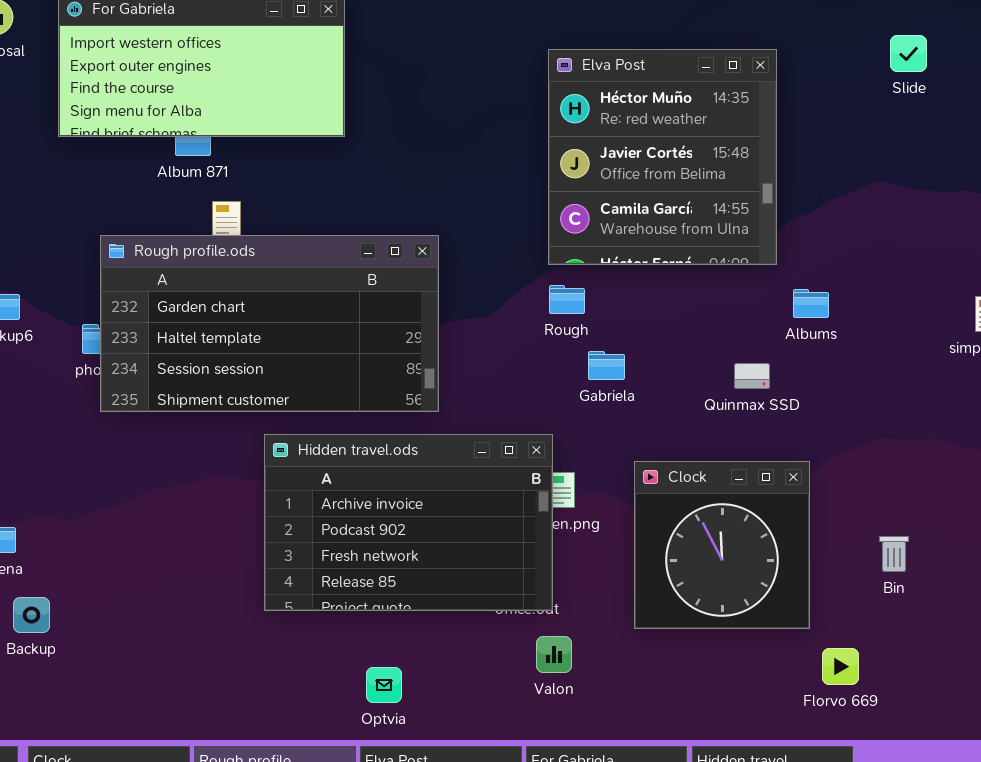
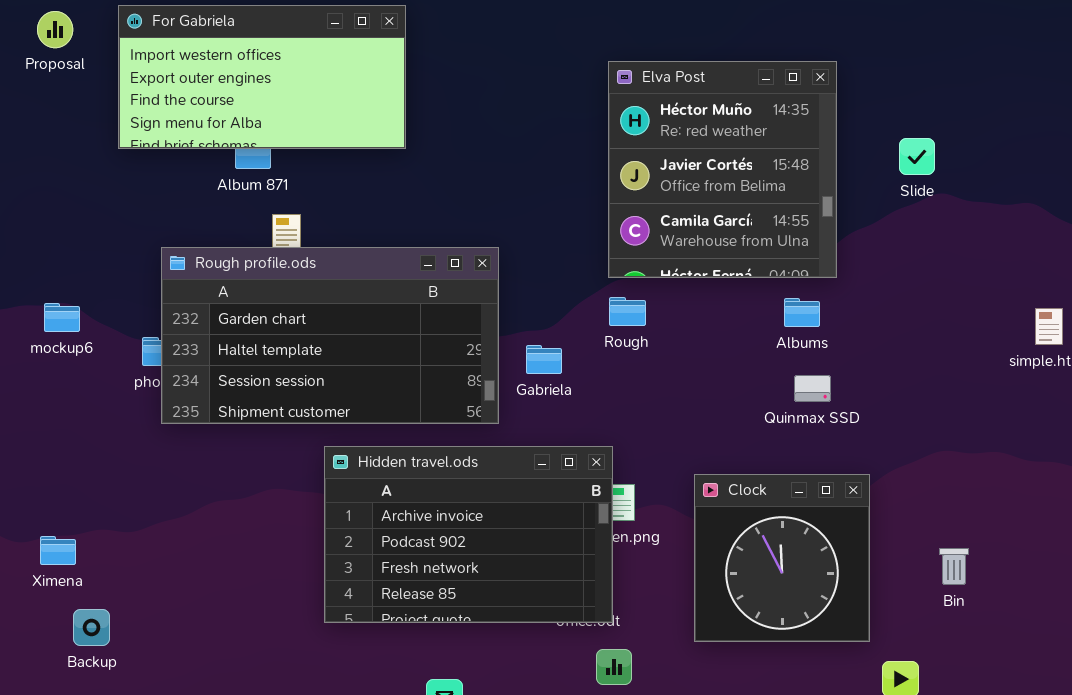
Slide: [890,35,927,72] -> [899,138,935,175], moved
Albums: [793,289,829,318] -> [784,298,820,327], moved
Gabriela: [588,351,625,380] -> [526,345,562,374], moved

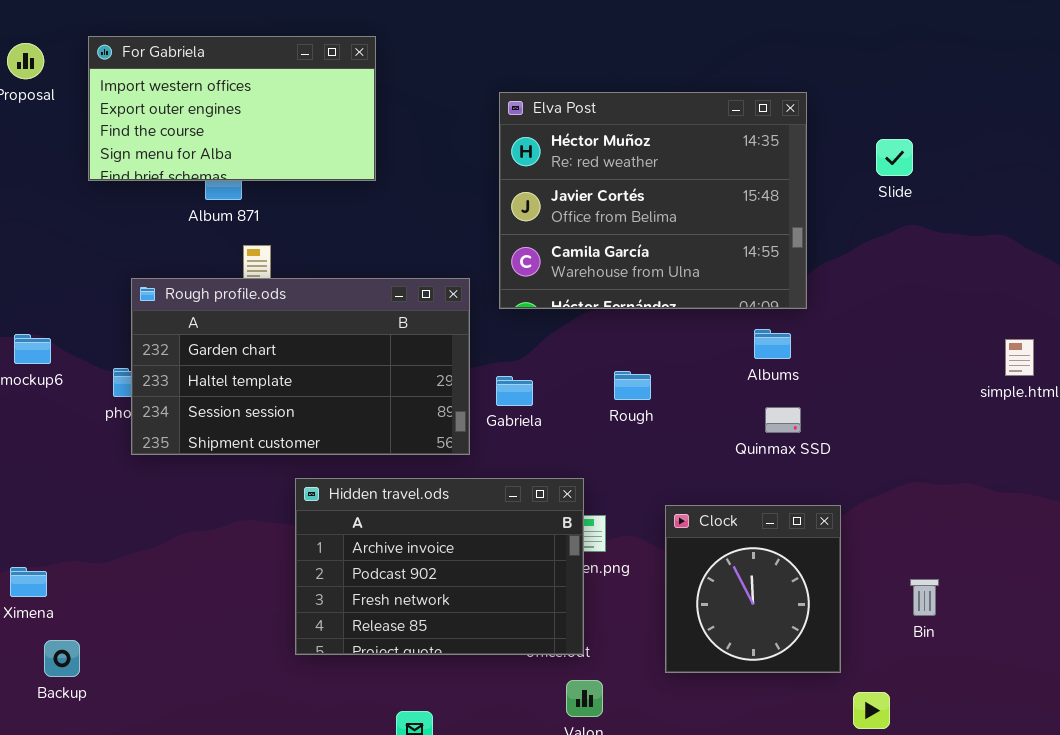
Elva Post: [608,61,837,278] -> [499,92,807,309], resized
Slide: [899,138,935,175] -> [876,139,913,176], moved
Rough: [609,297,646,326] -> [614,371,651,400], moved

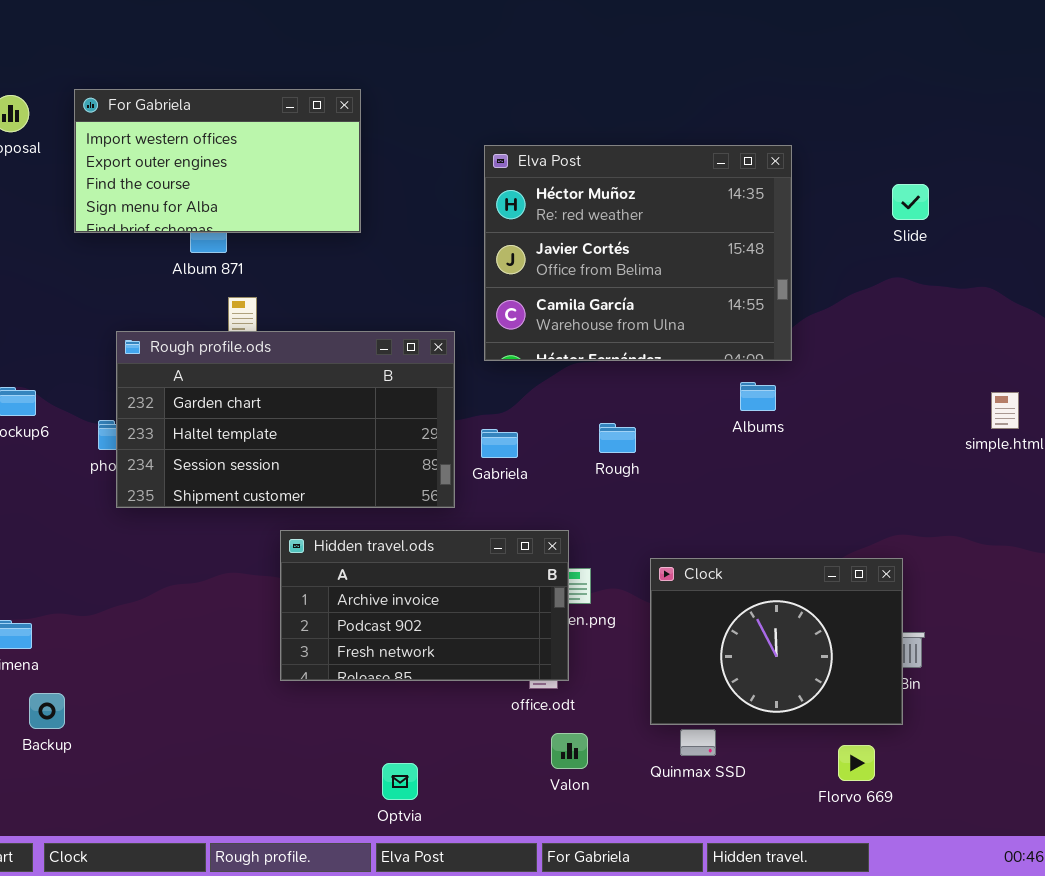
Slide: [876,139,913,176] -> [892,184,929,220], moved
Quinmax SSD: [765,407,801,433] -> [680,729,716,756], moved
Hidden travel.ods: [295,478,584,655] -> [280,530,569,681], resized
Clock: [665,505,841,673] -> [650,558,903,725], resized

